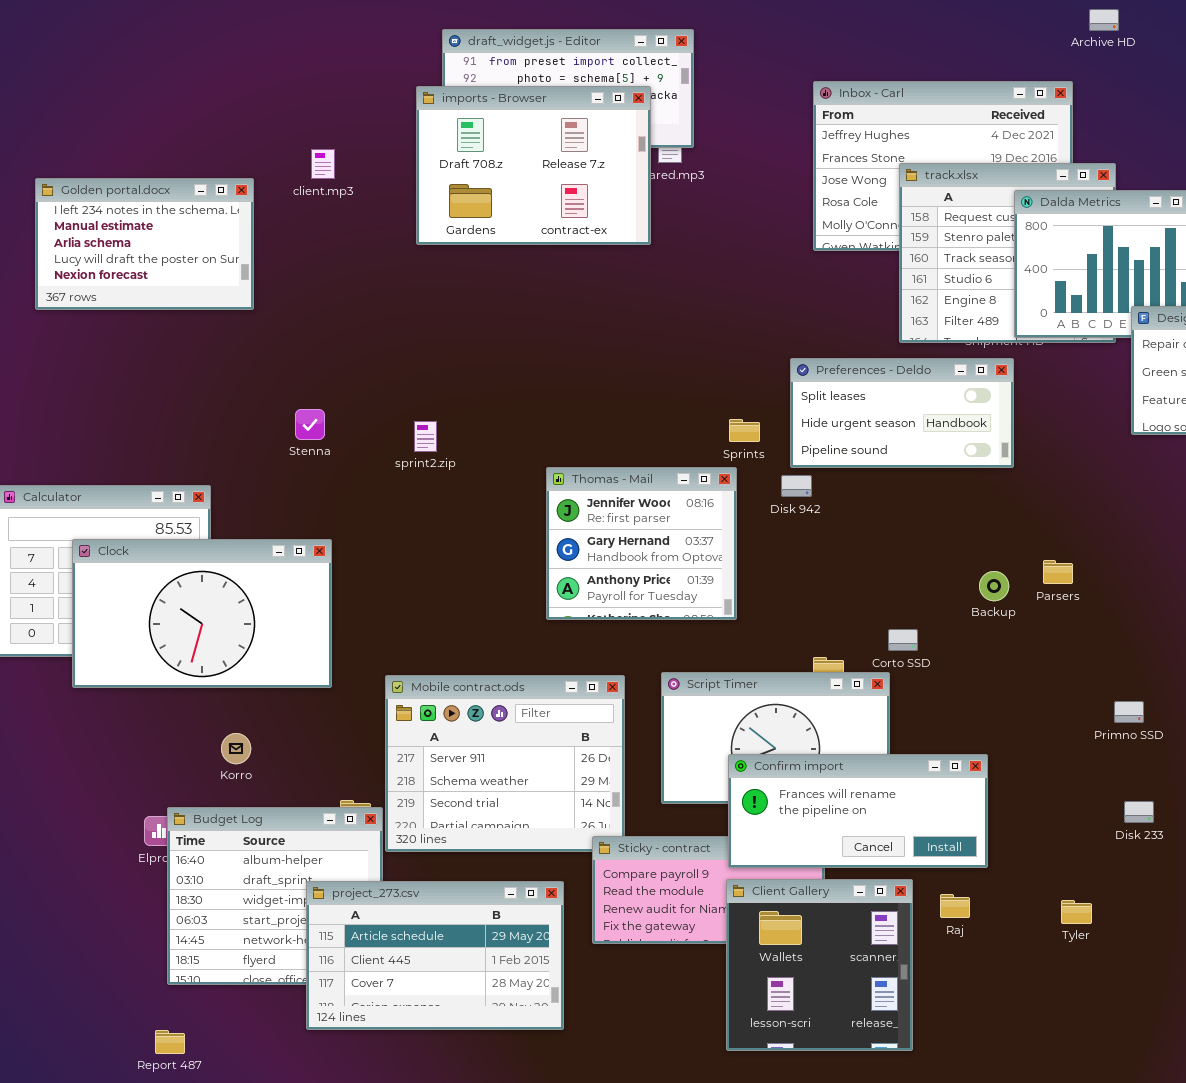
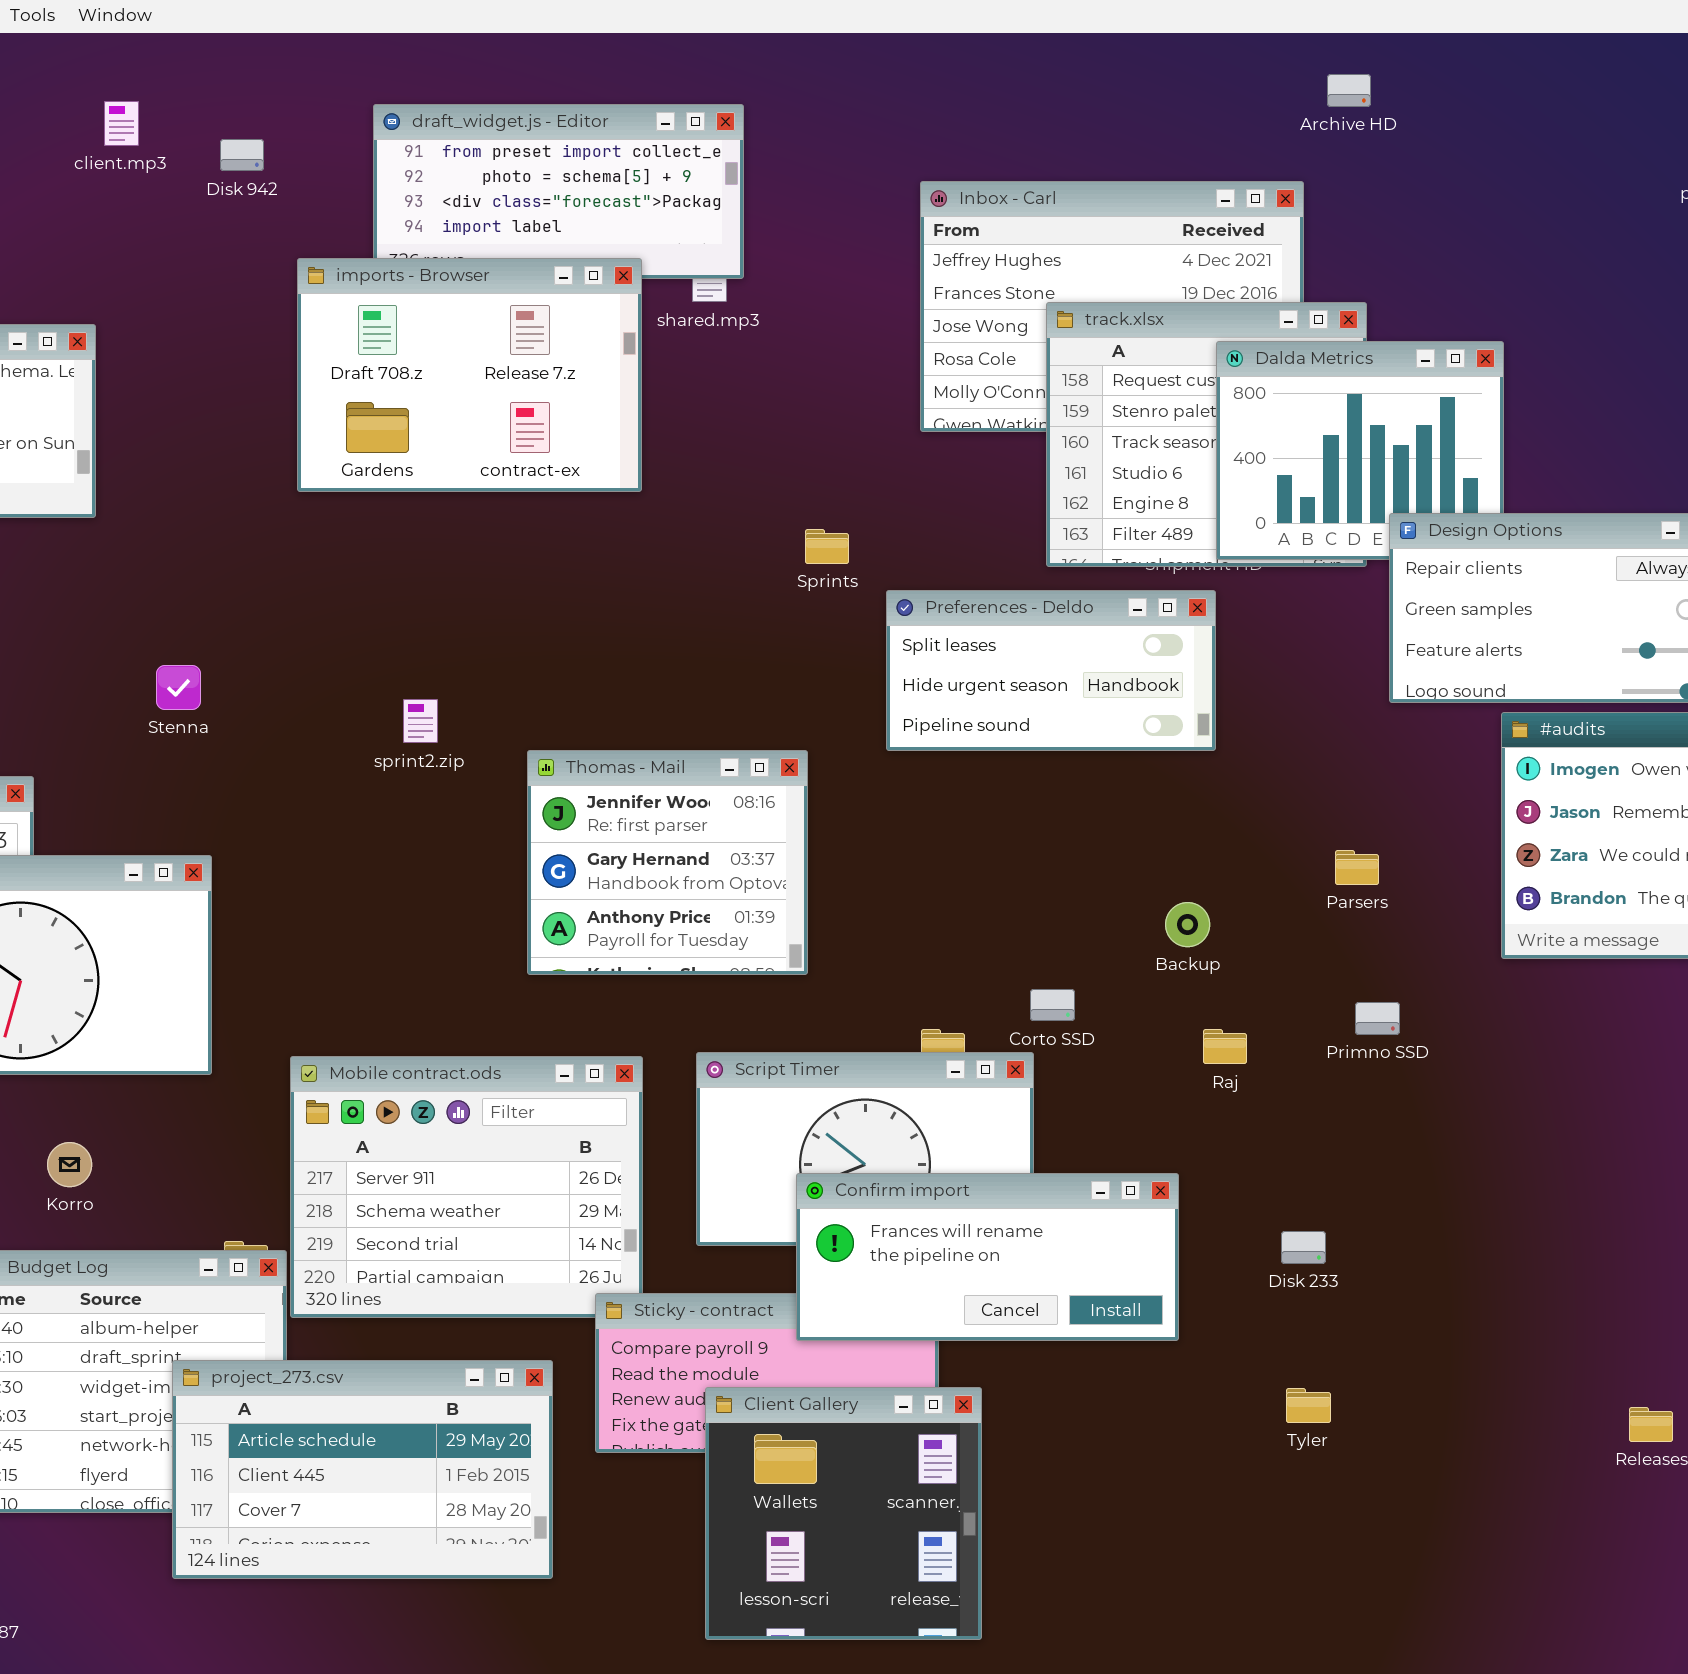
imports - Browser: [416,86,651,245] -> [297,258,642,492], moved
client.mp3: [311,149,335,179] -> [104,101,139,146], moved
Sprints: [729,419,760,442] -> [805,529,849,564], moved
sprint2.zip: [414,421,437,452] -> [403,699,438,743], moved
Disk 942: [781,475,812,497] -> [220,139,264,171], moved
Parsers: [1043,560,1073,584] -> [1335,850,1379,885], moved
Primno SSD: [1114,701,1144,723] -> [1355,1002,1400,1035], moved
Disk 233: [1124,801,1154,823] -> [1281,1231,1326,1264], moved
Client Gallery: [726,879,913,1051] -> [705,1387,982,1640], moved
Raj: [940,894,970,918] -> [1203,1029,1247,1064], moved

